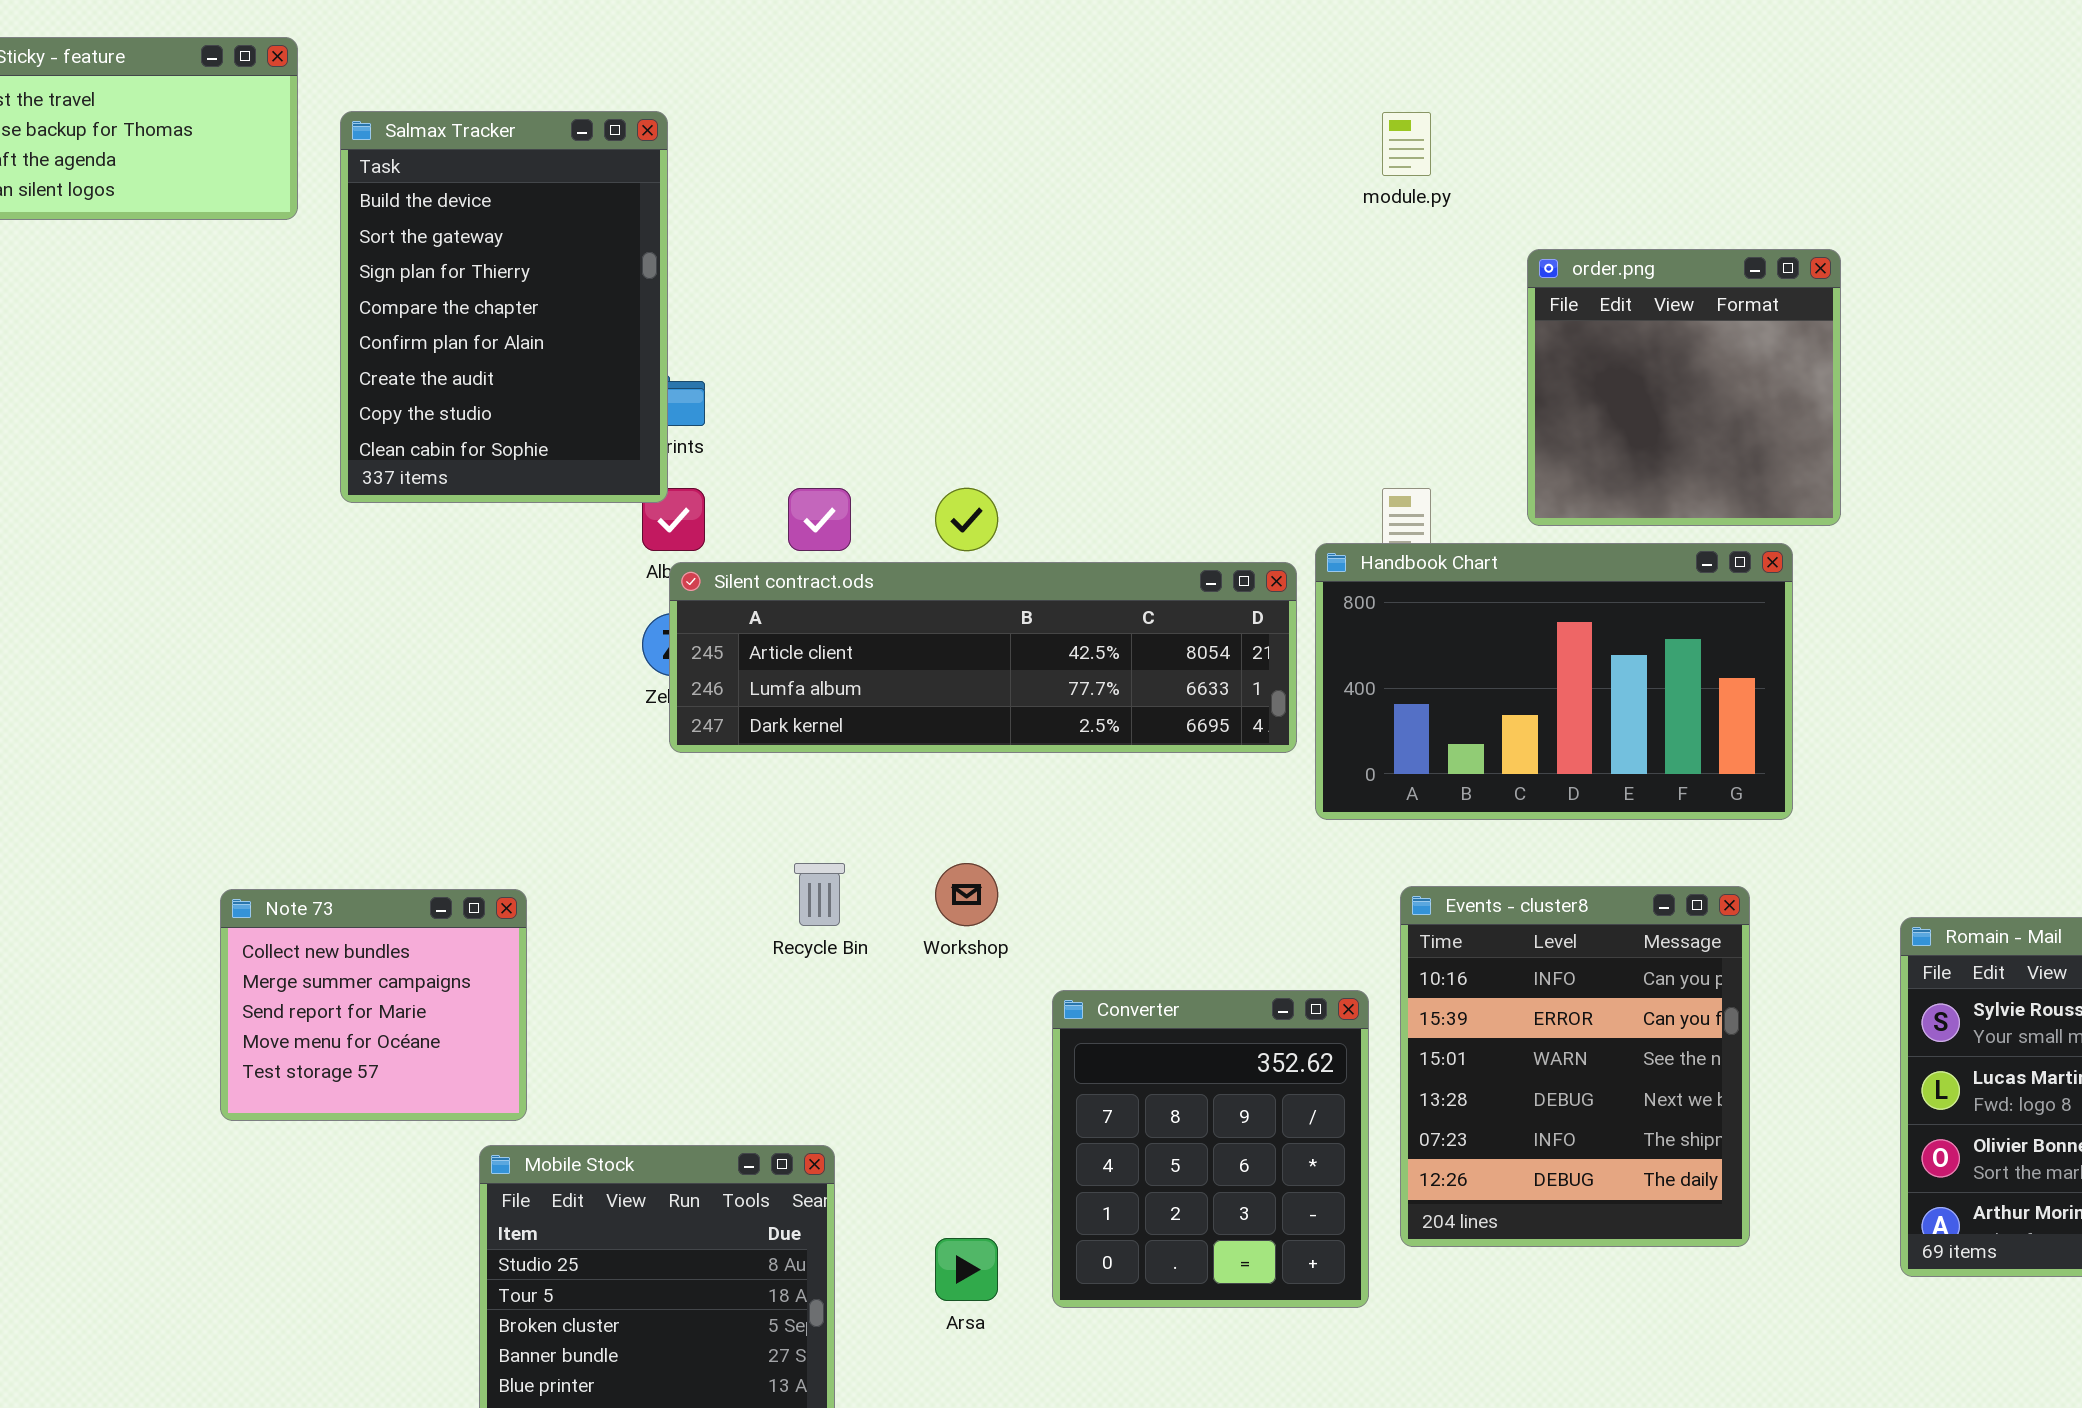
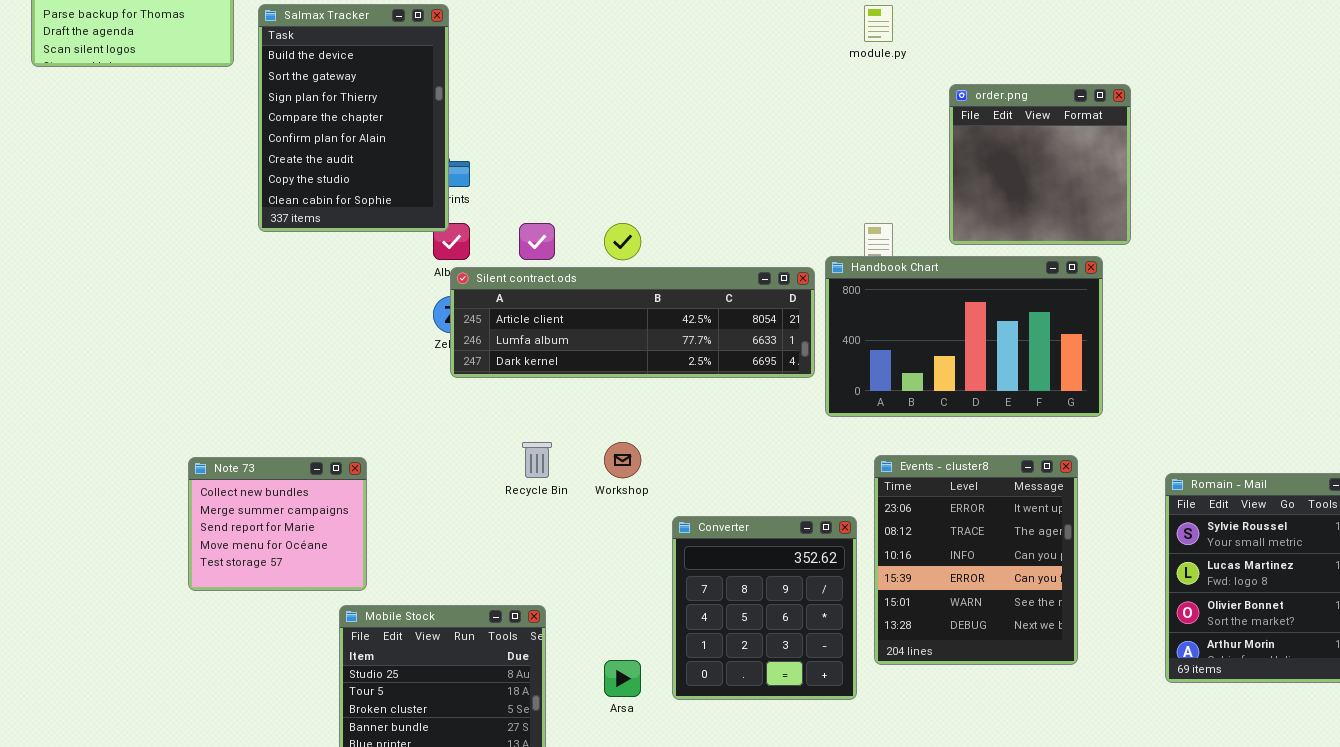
Events - cluster8: [1400,886,1750,1247] -> [874,455,1078,665], scrolled up 2 rows

